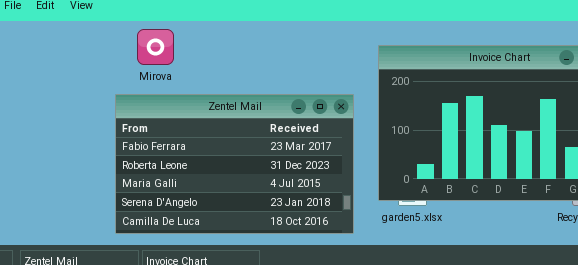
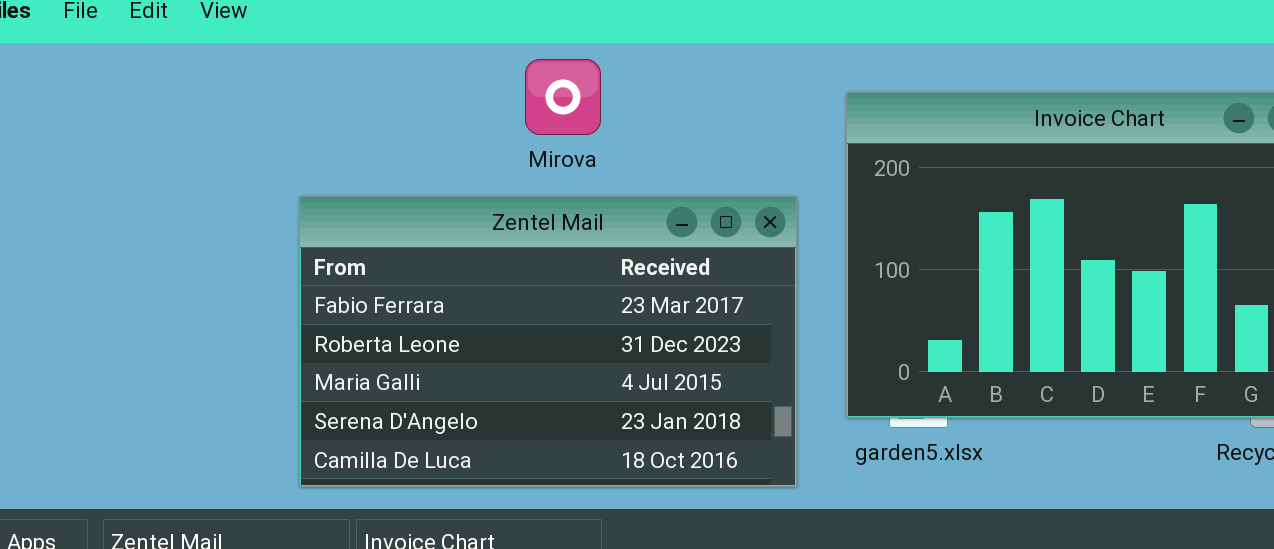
Mirova: [137,29,174,65] -> [525,59,601,135], moved

